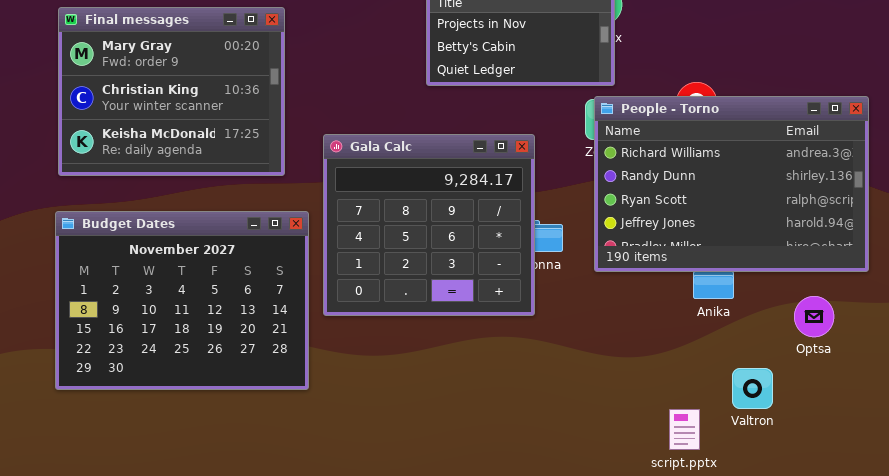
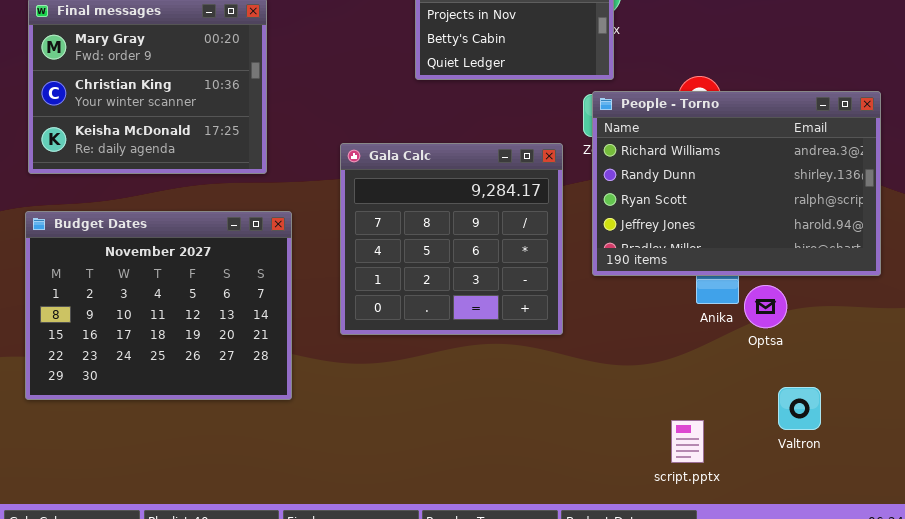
Gala Calc: [323,134,535,316] -> [340,143,563,335], moved
Optsa: [794,296,834,337] -> [744,285,787,328], moved
Valtron: [732,368,773,409] -> [778,387,821,430], moved

